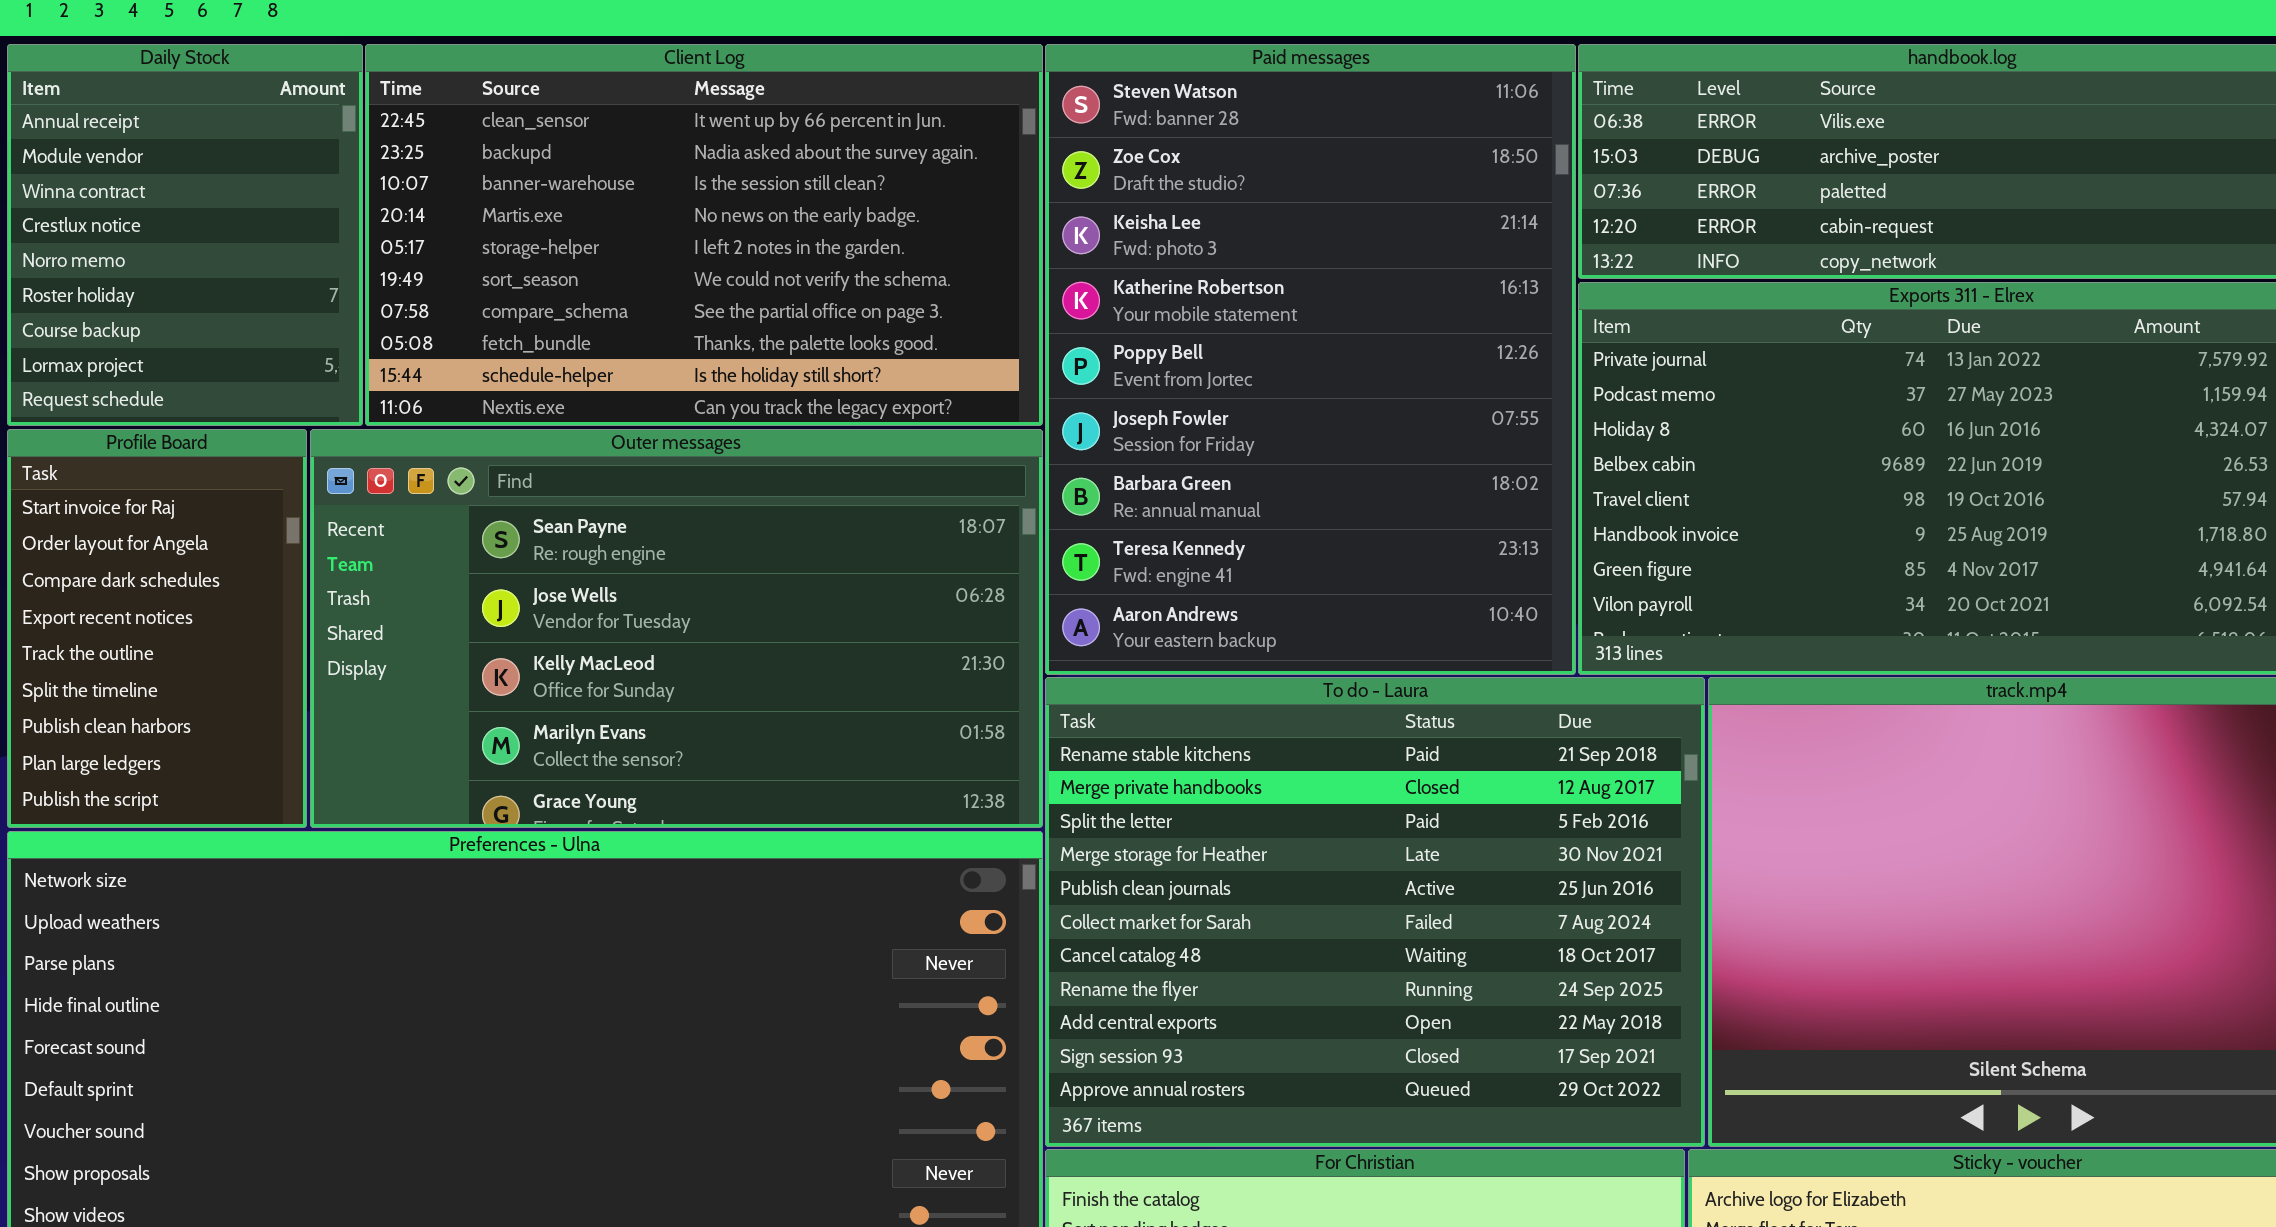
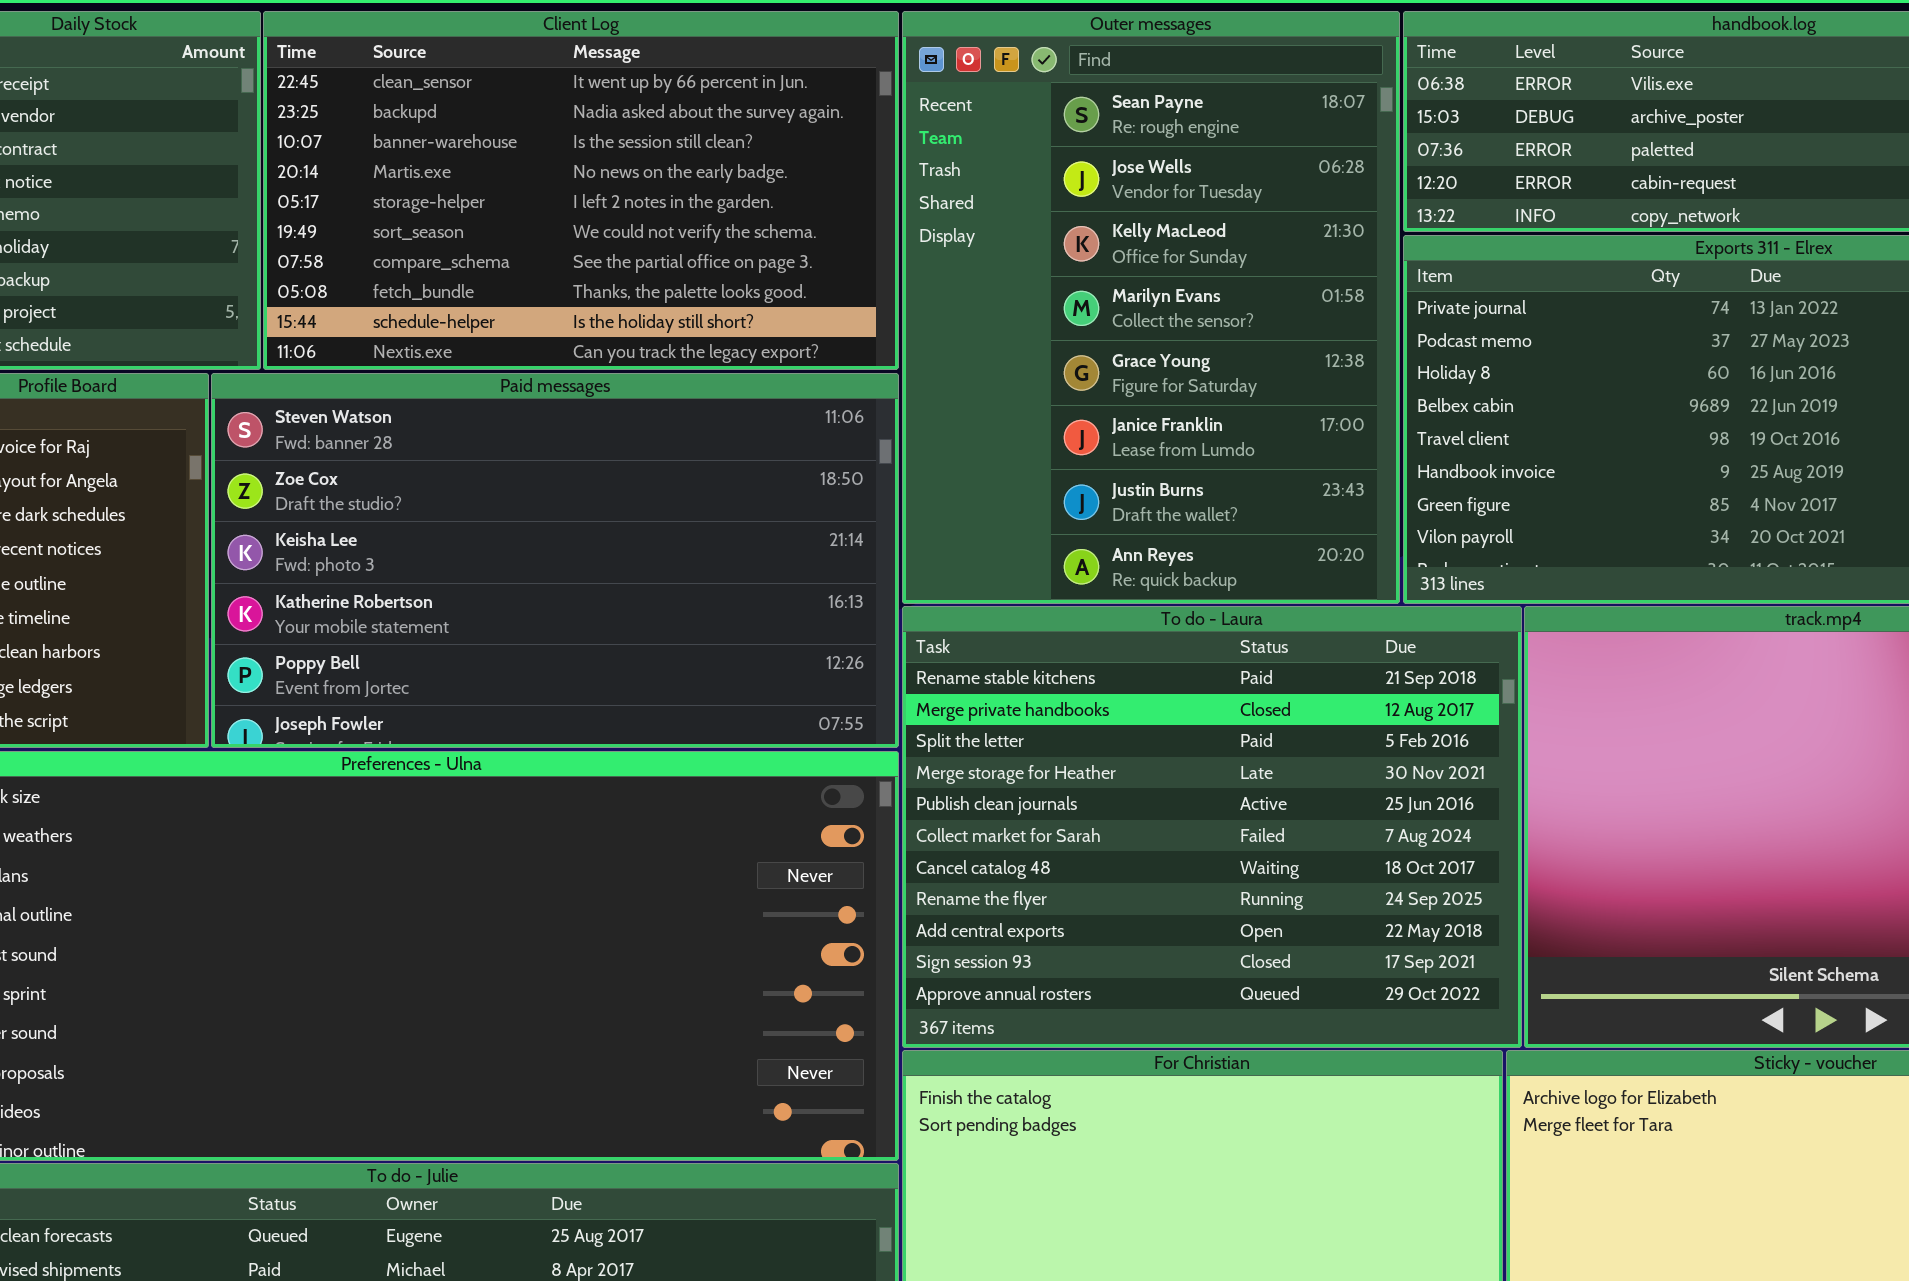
Paid messages: [1045,44,1576,675] -> [211,373,899,748], moved, resized
Outer messages: [310,429,1043,828] -> [902,11,1400,604], moved, resized

